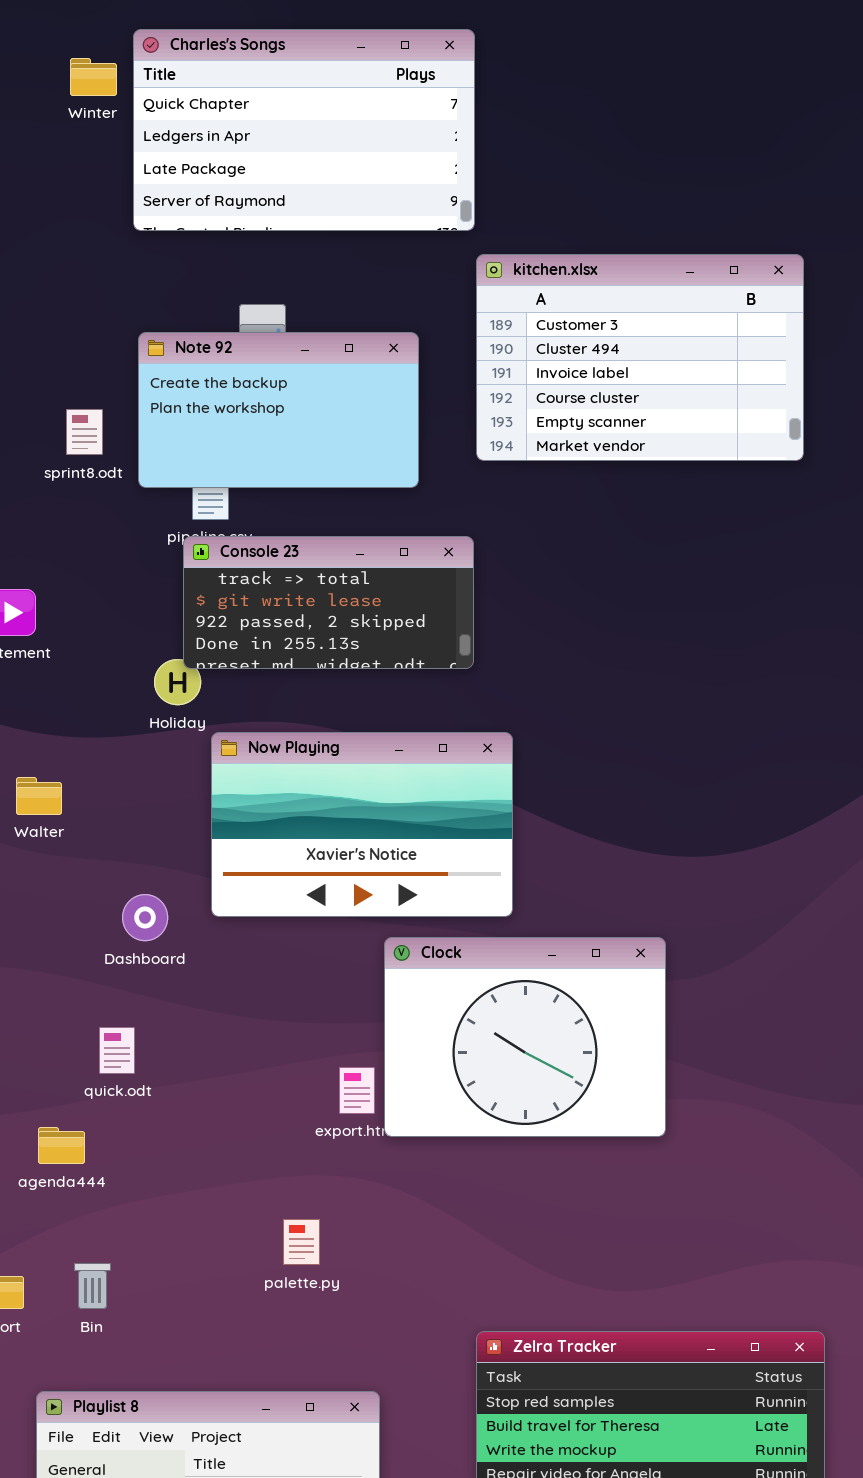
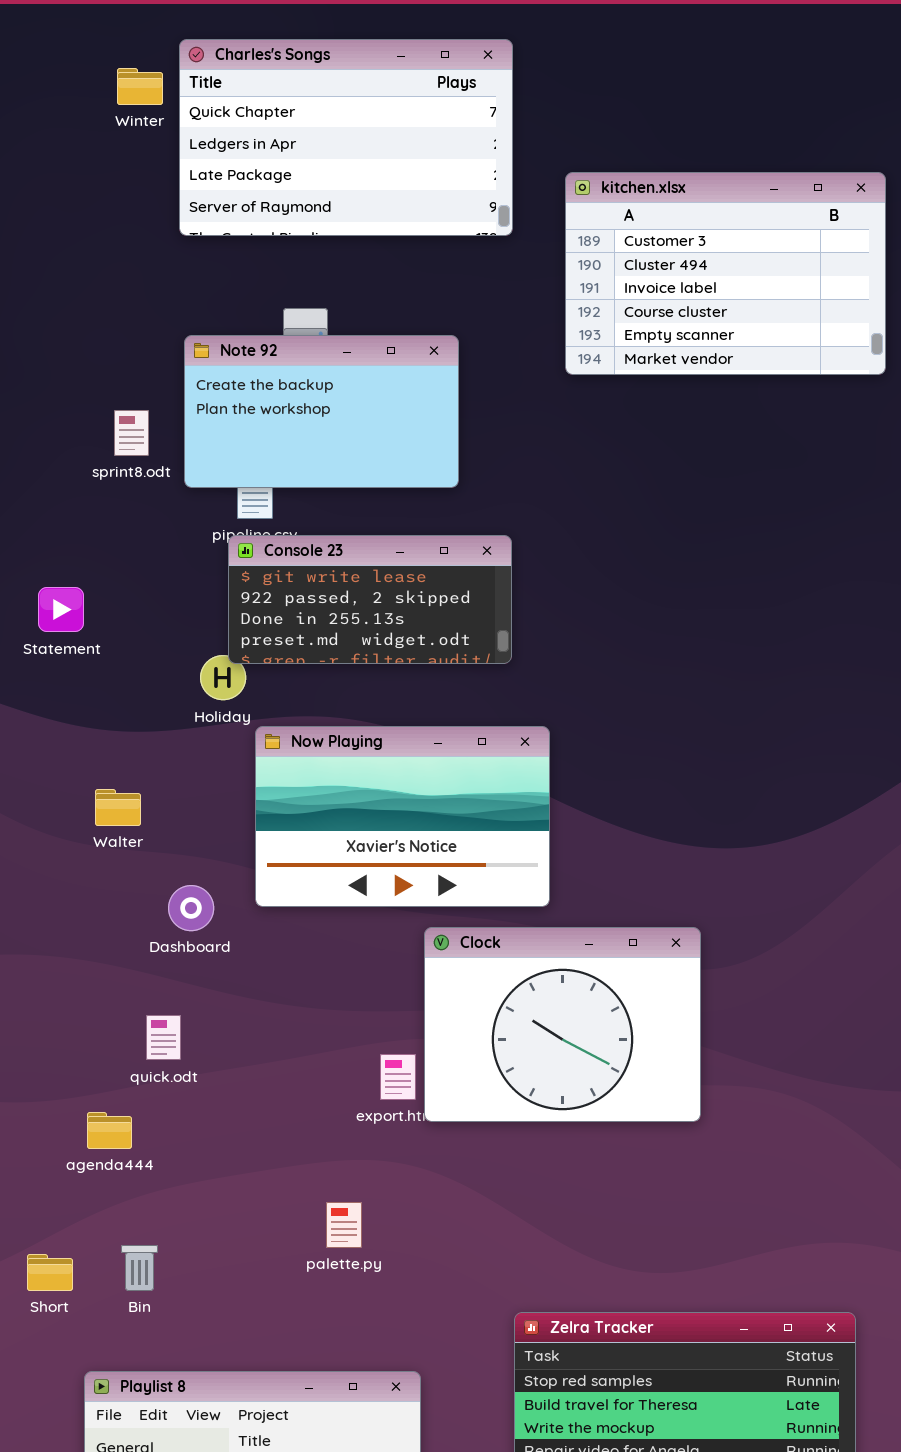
kitchen.xlsx: [476,254,804,461] -> [565,172,886,375], moved
Console 23: [183,536,474,669] -> [228,535,512,664], scrolled down 1 row
Walter: [16,777,62,815] -> [95,789,141,826], moved

